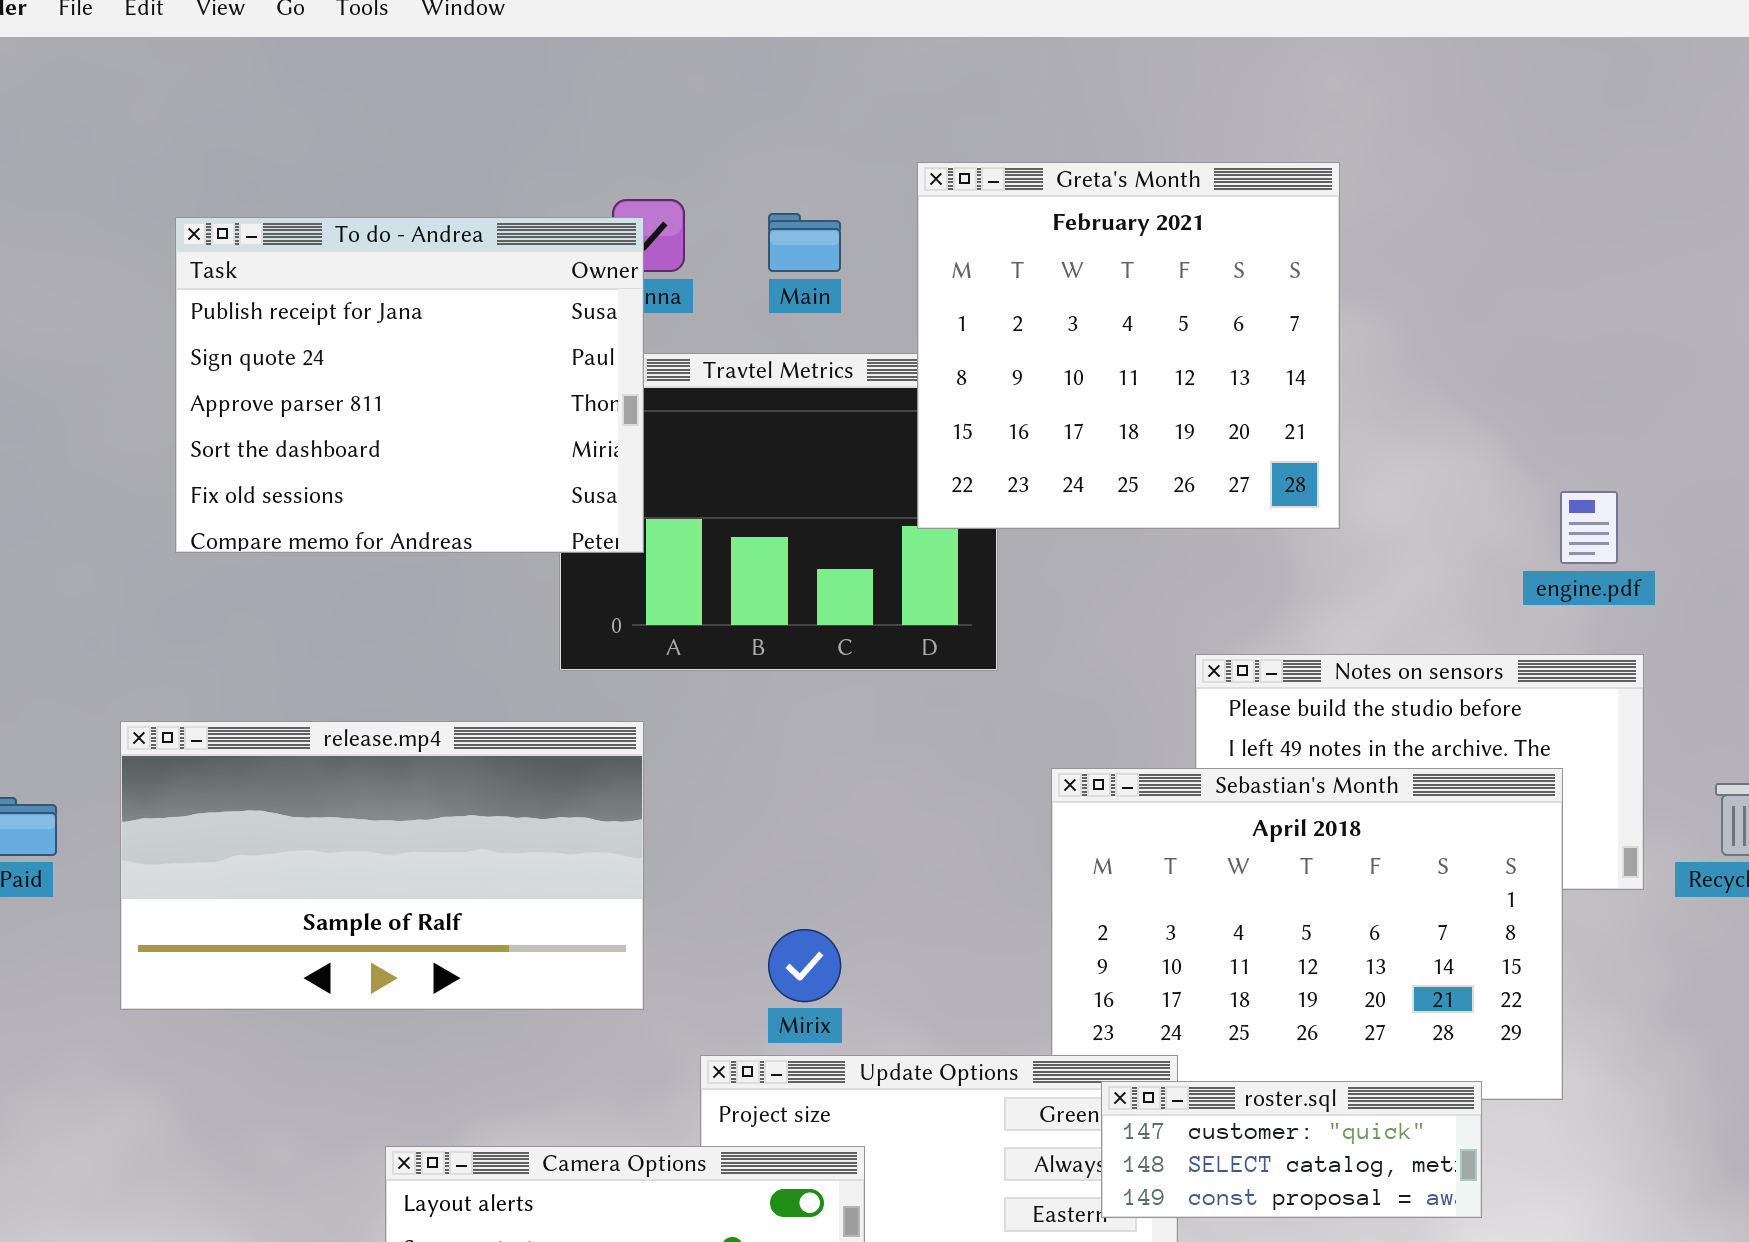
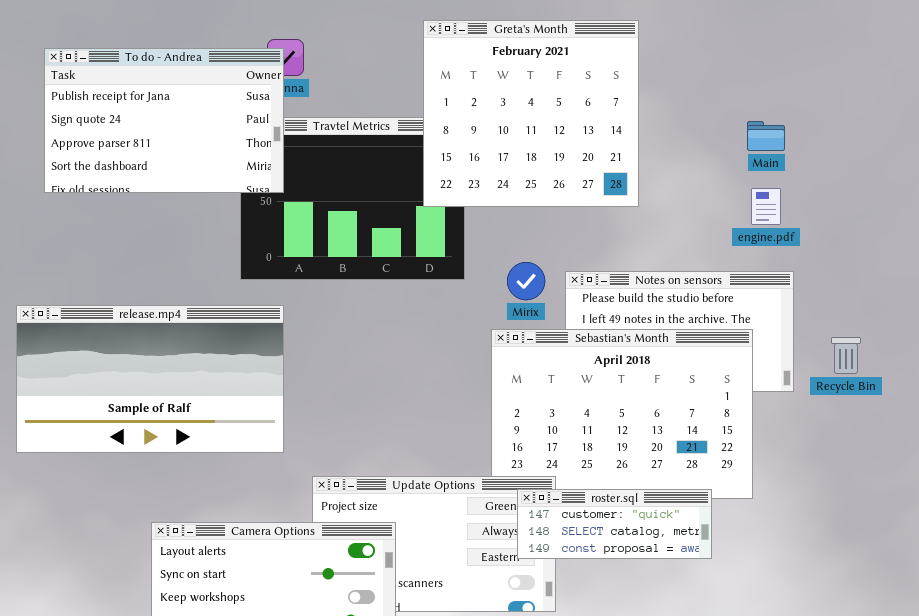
Main: [768,213,841,272] -> [747,121,785,151], moved
To do - Andrea: [175,217,644,553] -> [44,48,284,193], resized
Mirix: [768,929,841,1002] -> [507,262,545,300], moved

